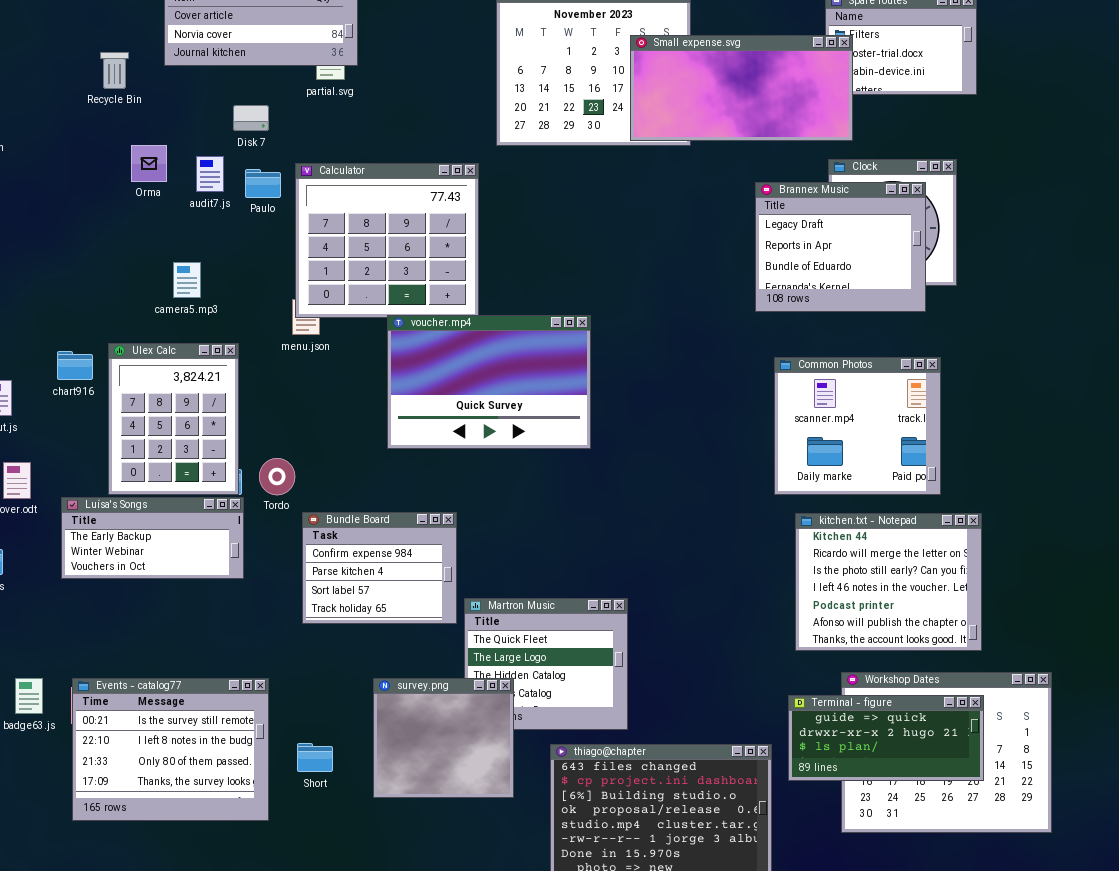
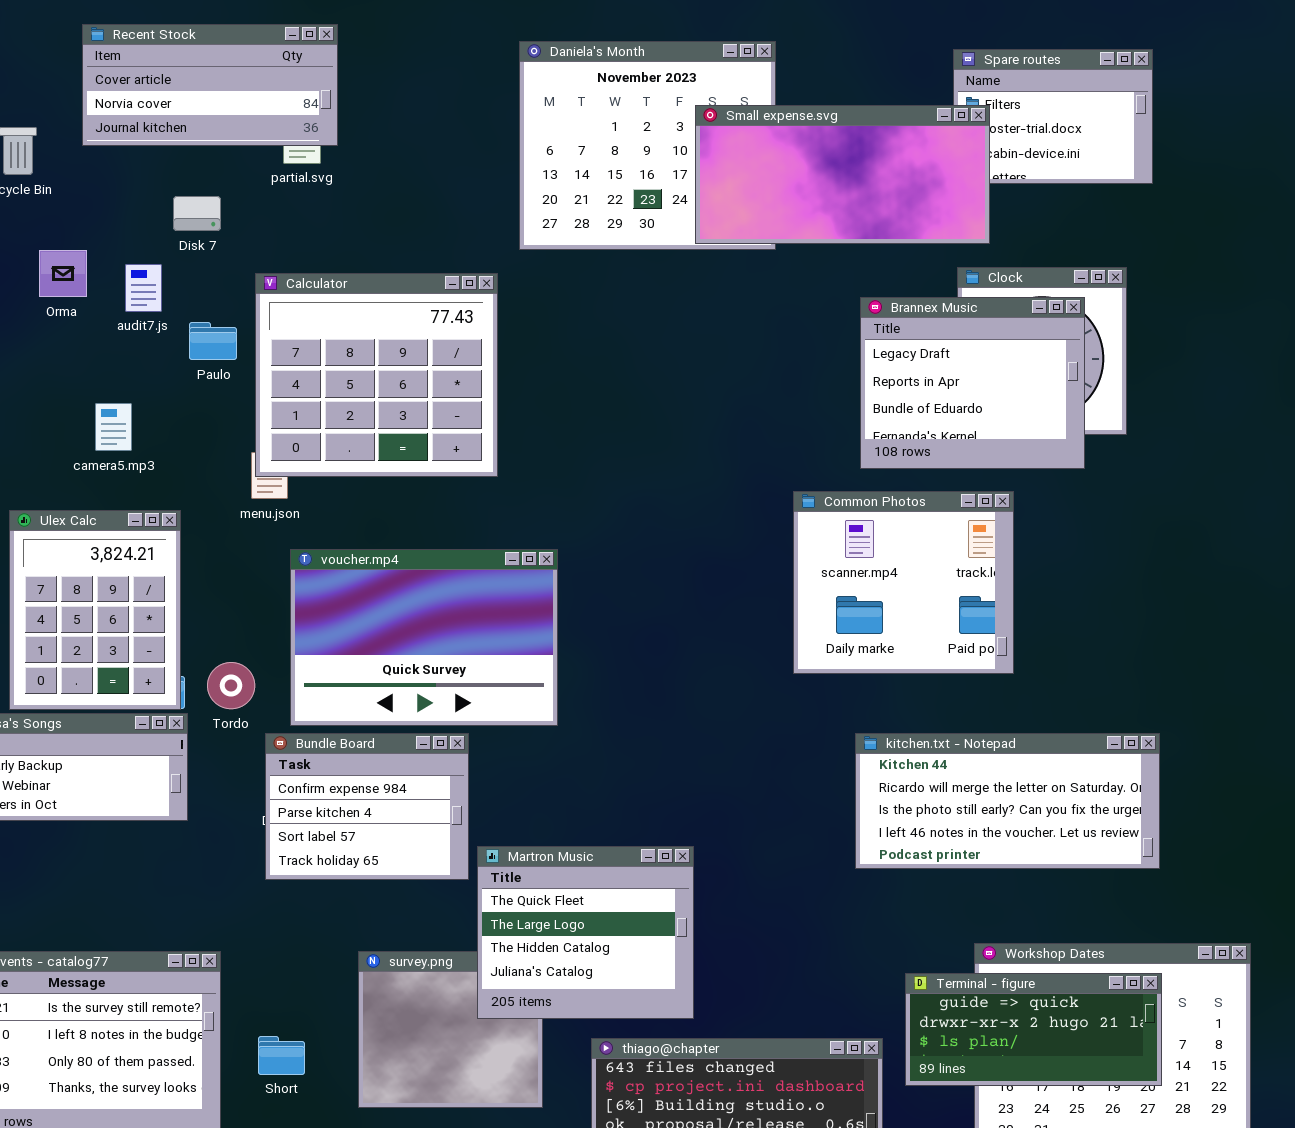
Paulo: [245,169,281,198] -> [189,322,237,360], moved
voucher.mp4: [387,315,591,449] -> [290,549,558,726], moved
Common Photos: [774,357,941,495] -> [793,491,1014,674], moved
kitchen.txt - Notepad: [795,513,982,651] -> [855,733,1160,869], resized
Martron Music: [464,598,628,730] -> [477,846,694,1019], raised

